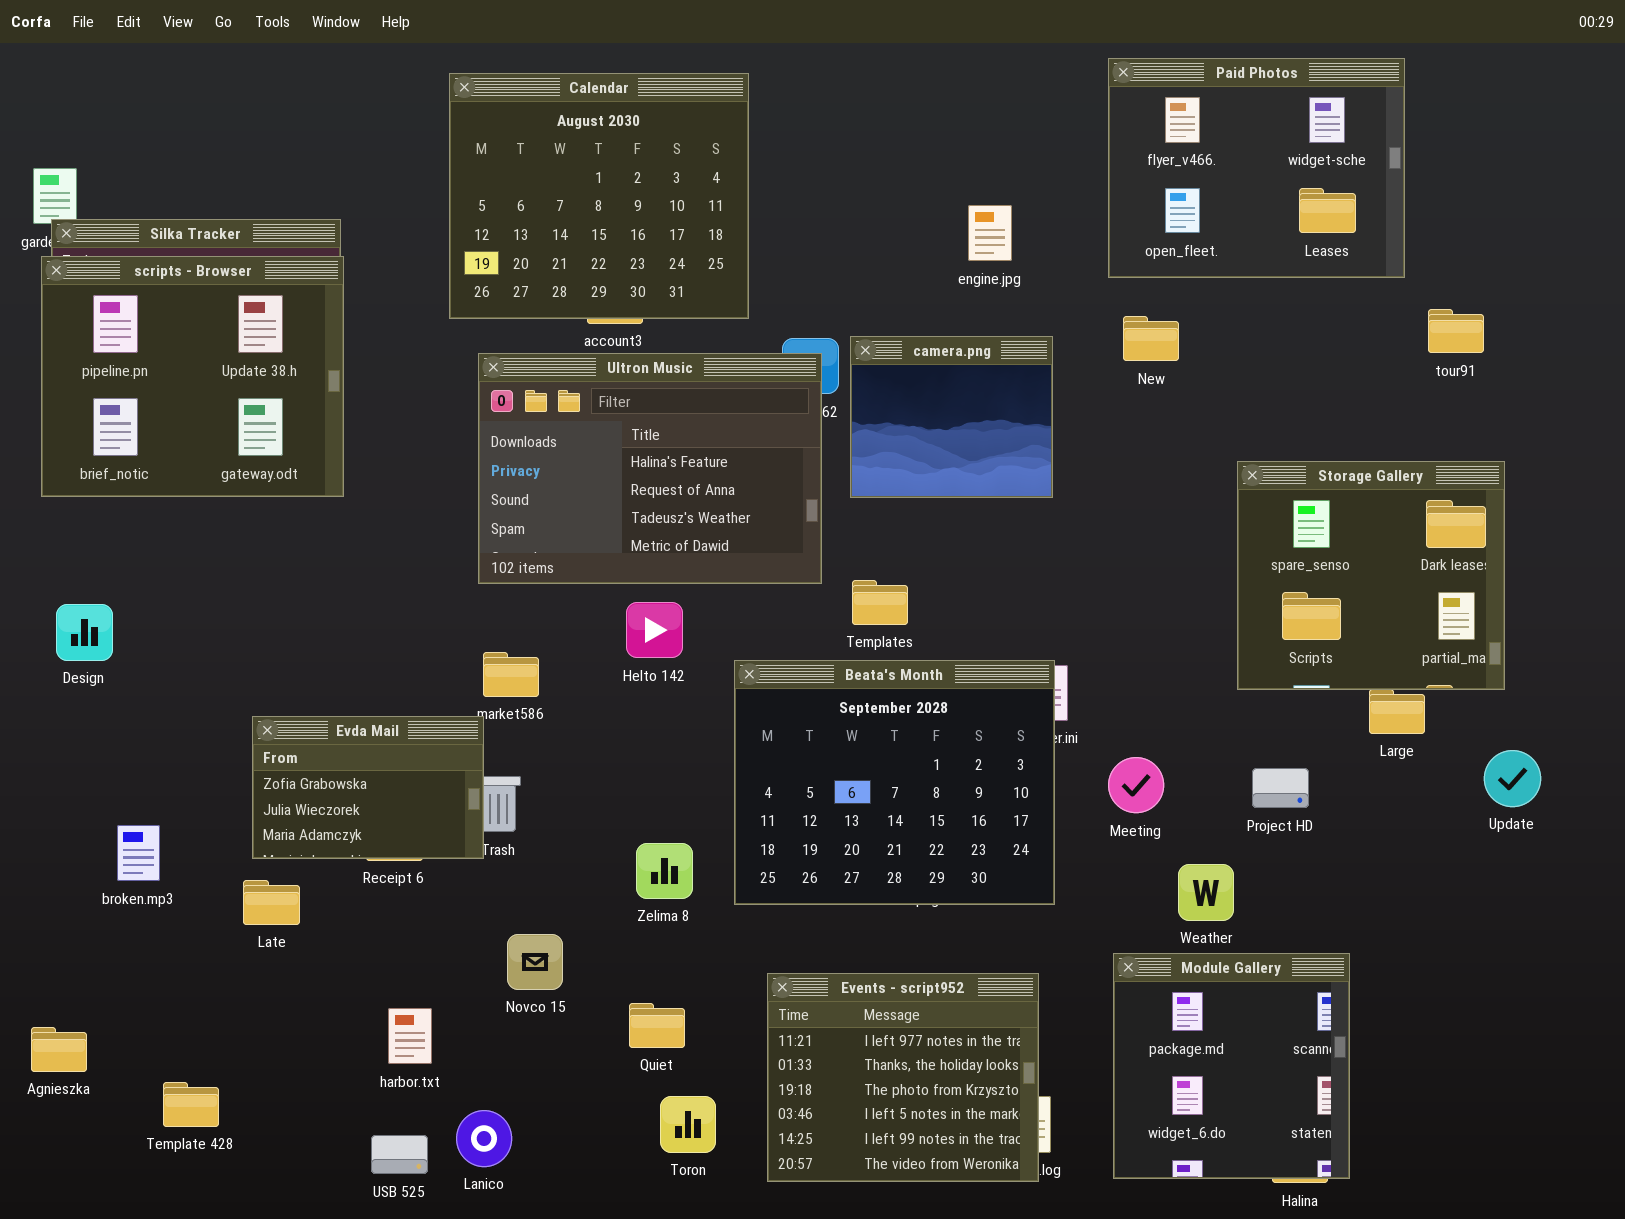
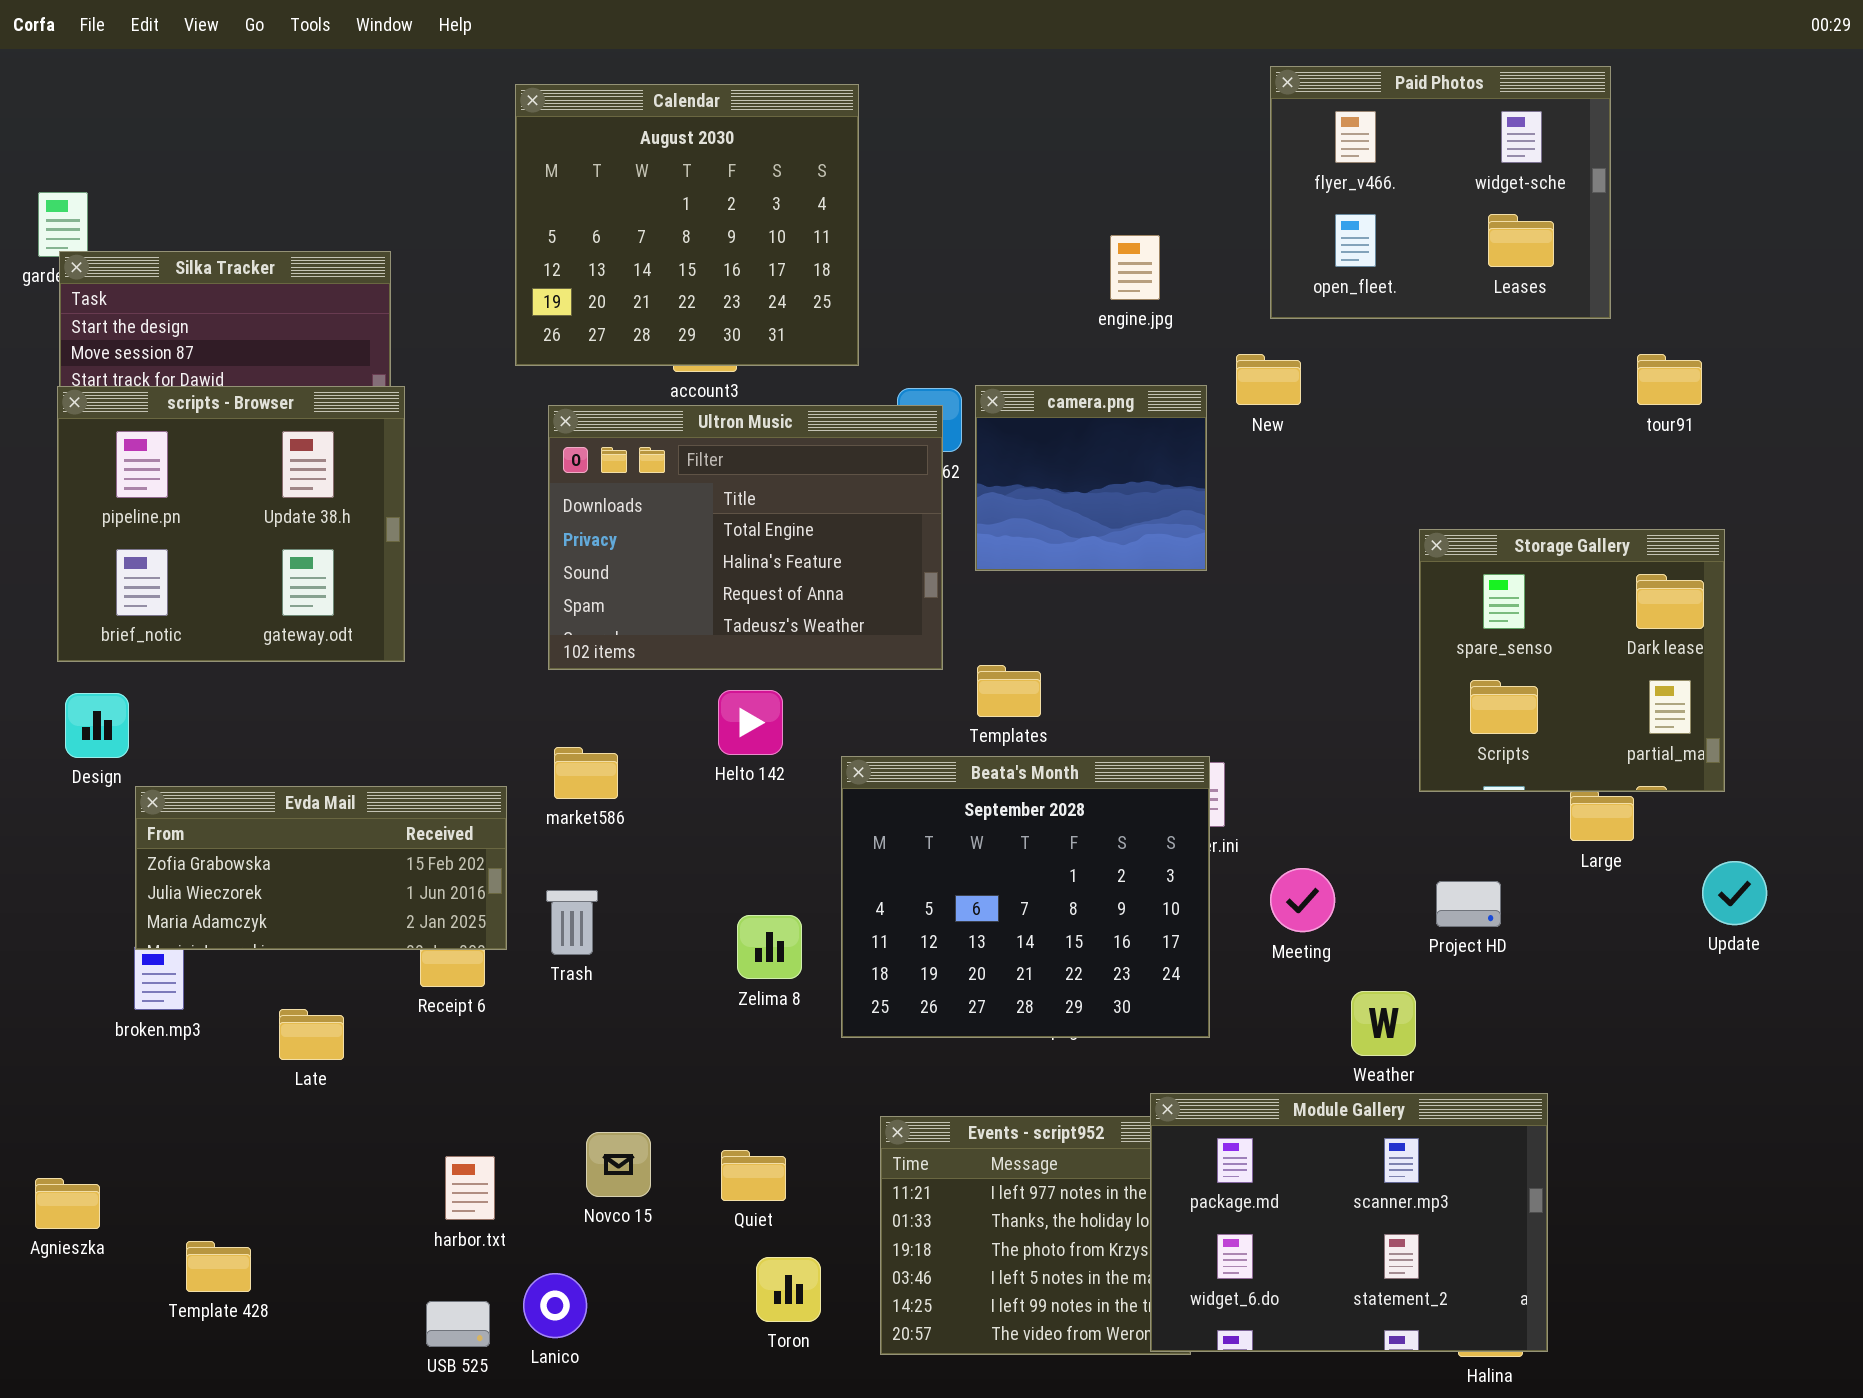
scripts - Browser: [41,256,344,497] -> [57,386,405,662], moved
New: [1123,316,1179,361] -> [1236,354,1301,405], moved
Ultron Music: [478,353,822,584] -> [548,405,943,670], scrolled up 1 row
Evda Mail: [252,716,484,859] -> [135,786,507,950], moved, resized
Zelima 8: [636,843,693,899] -> [737,915,802,979], moved
Novco 15: [507,934,563,990] -> [586,1132,651,1197], moved
Module Gallery: [1113,953,1350,1179] -> [1150,1093,1548,1352], resized

